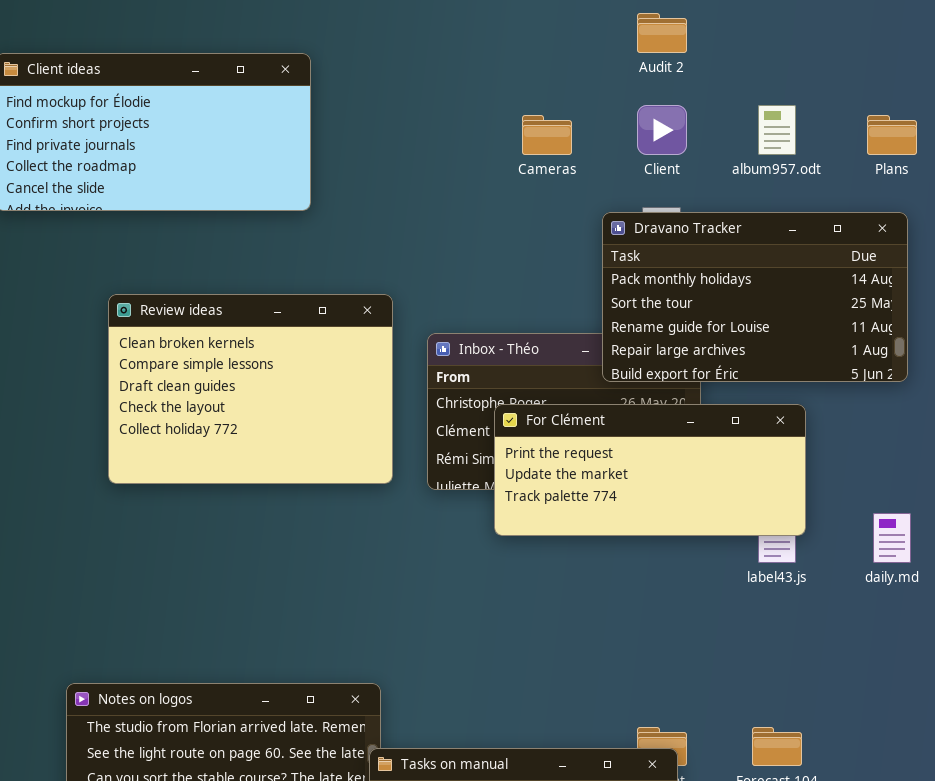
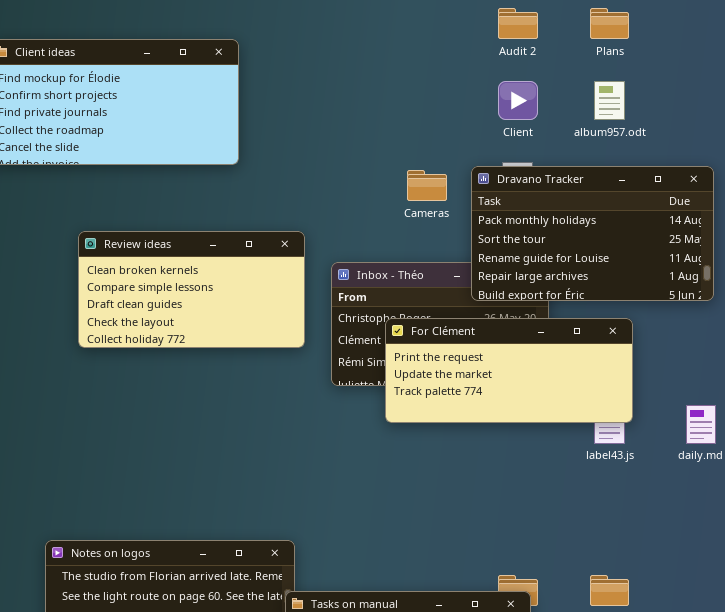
Cameras: [522,115,572,155] -> [407,170,447,201], moved
Plans: [867,115,917,155] -> [590,8,629,39], moved
Review ideas: [108,294,393,484] -> [78,231,305,348], resized

